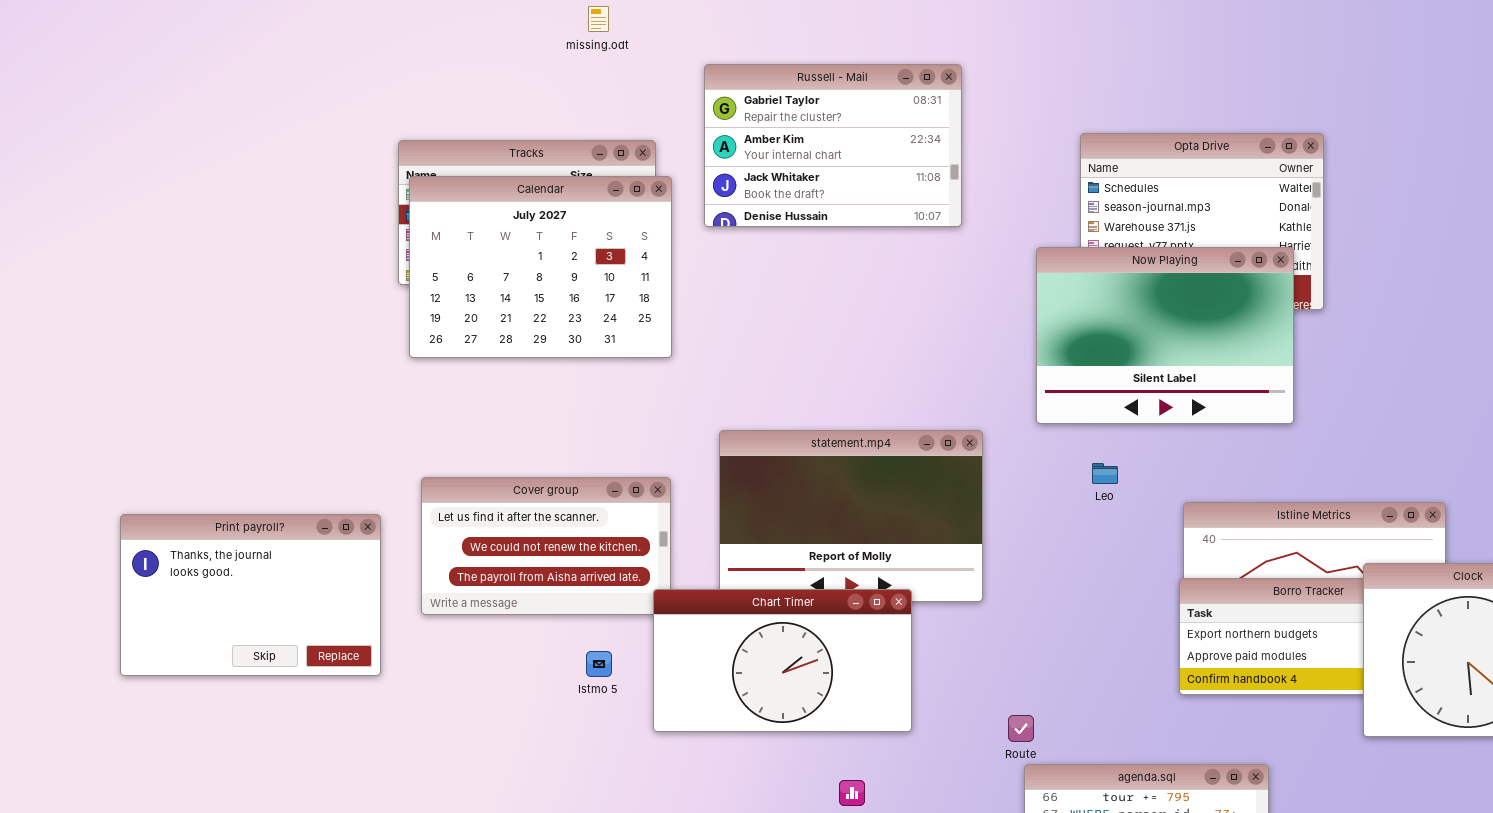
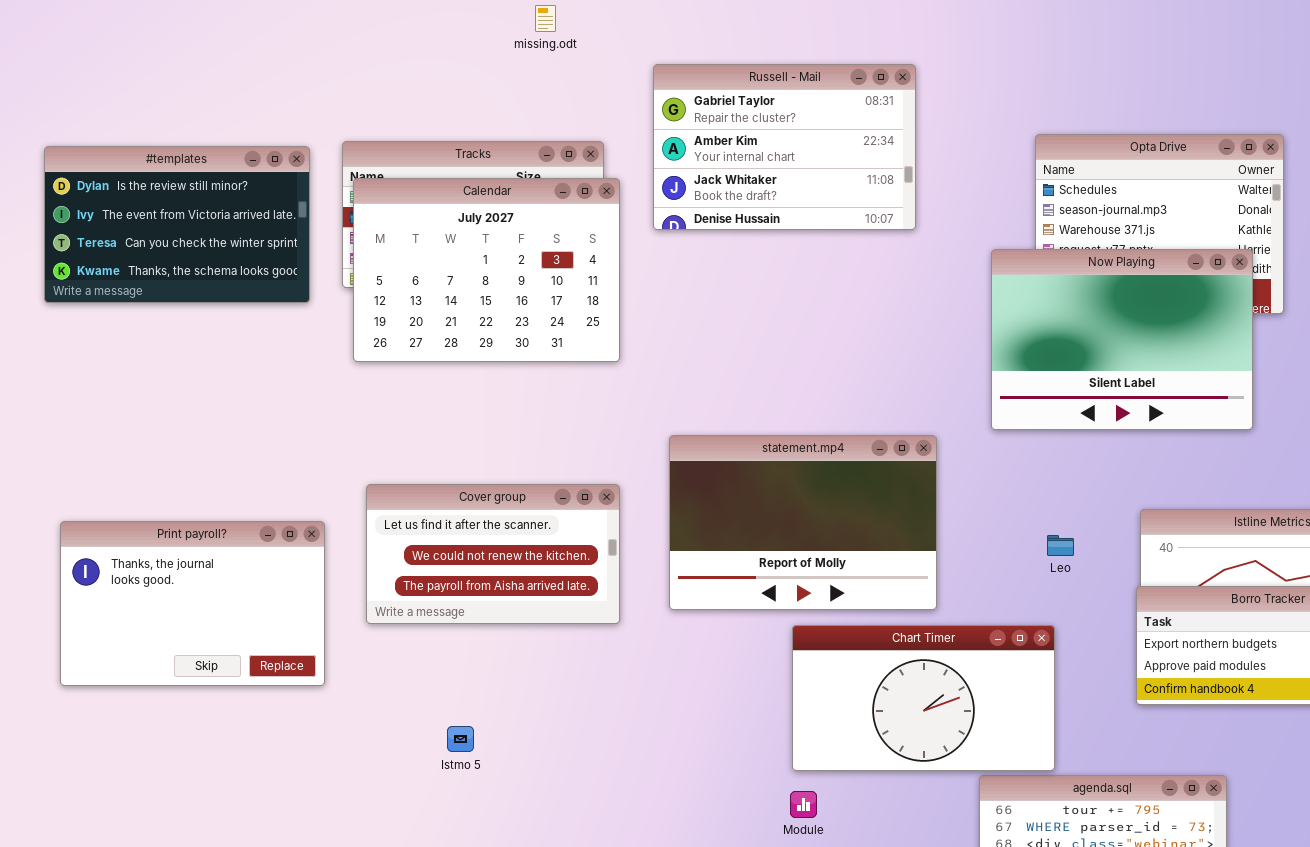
#templates: none -> [44,146,310,303], opened
Leo: [1092,463,1118,484] -> [1047,535,1074,556], moved
Chart Timer: [653,589,912,732] -> [792,625,1055,771], moved
Istmo 5: [586,651,612,677] -> [447,726,474,752], moved

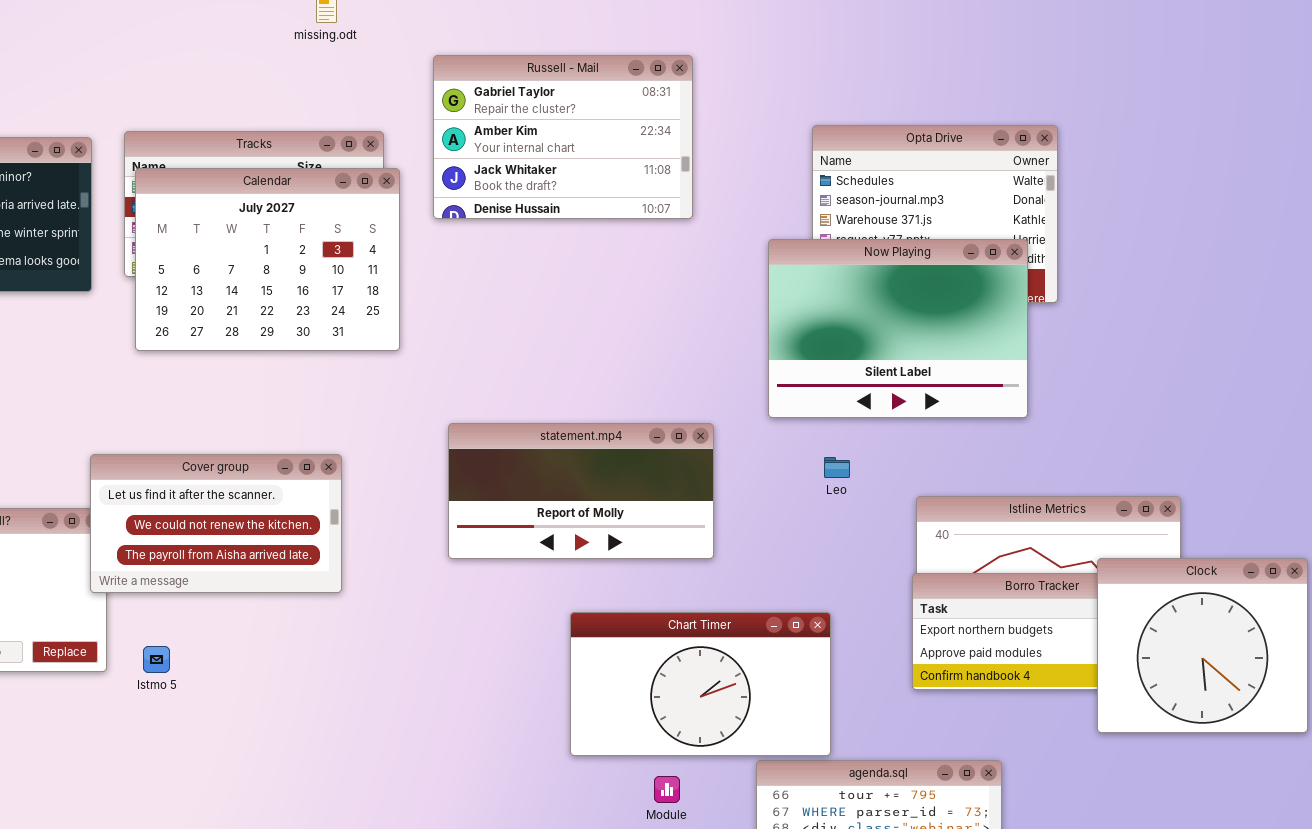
statement.mp4: [669,435,937,610] -> [448,423,714,559], resized
Cover group: [366,484,620,624] -> [90,454,342,593], moved
Leo: [1047,535,1074,556] -> [824,457,850,478], moved
Istmo 5: [447,726,474,752] -> [143,646,170,673], moved
Module: [790,791,817,818] -> [654,776,680,803], moved

